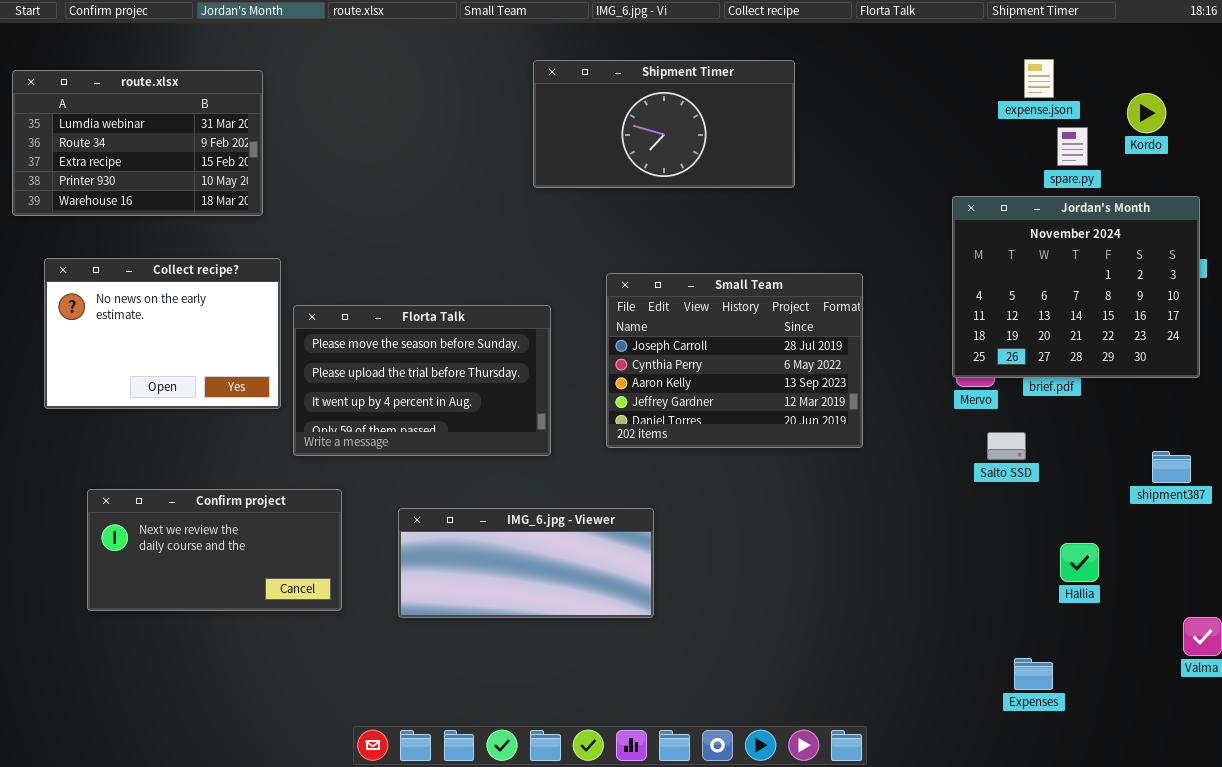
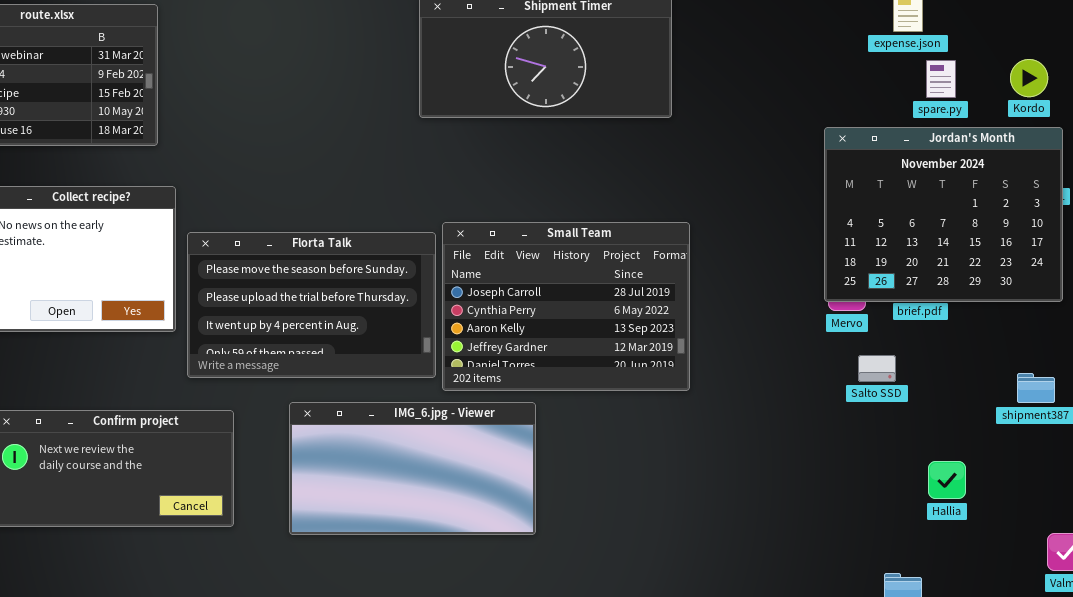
Kordo: [1127,93,1166,133] -> [1010,59,1048,97], moved
Small Team: [606,273,863,448] -> [442,222,690,391], moved
IMG_6.jpg - Viewer: [398,508,654,618] -> [289,402,536,535], resized

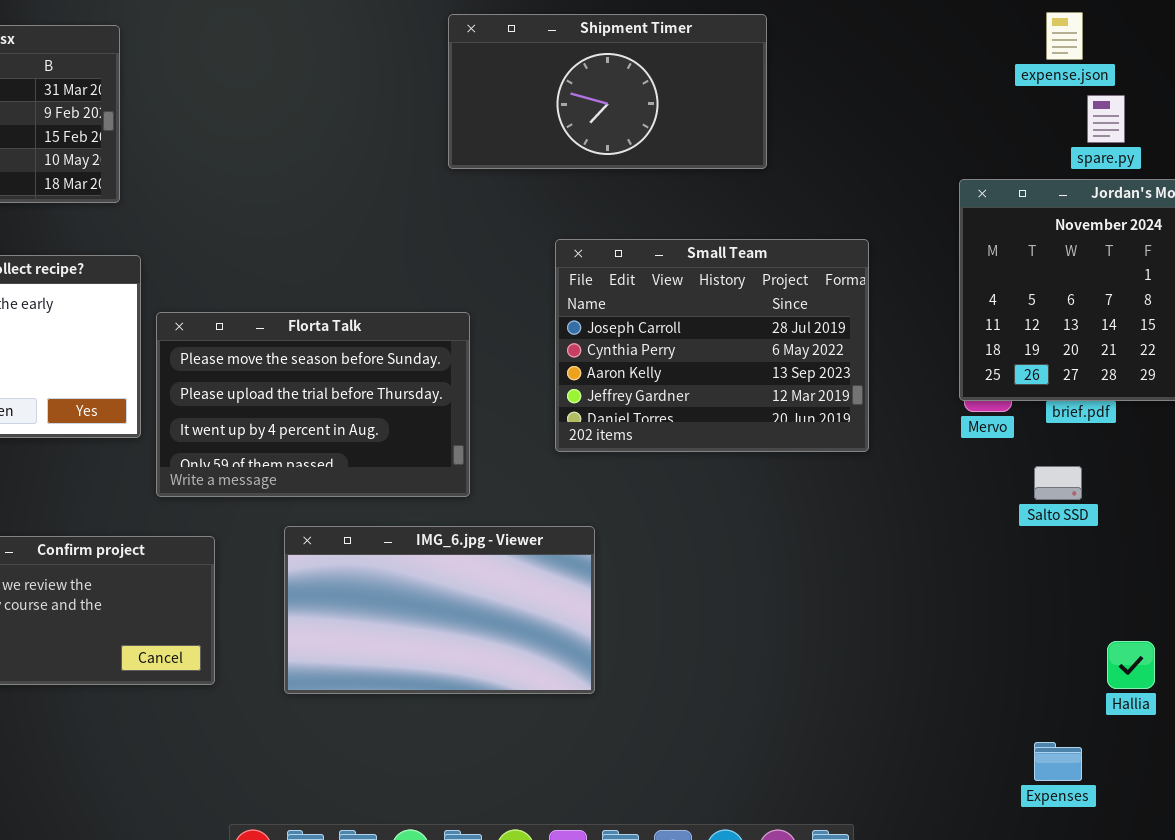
Small Team: [442,222,690,391] -> [555,239,869,452], moved
Salto SSD: [858,355,896,382] -> [1034,466,1082,500], moved
Hallia: [928,461,966,499] -> [1107,641,1155,689], moved

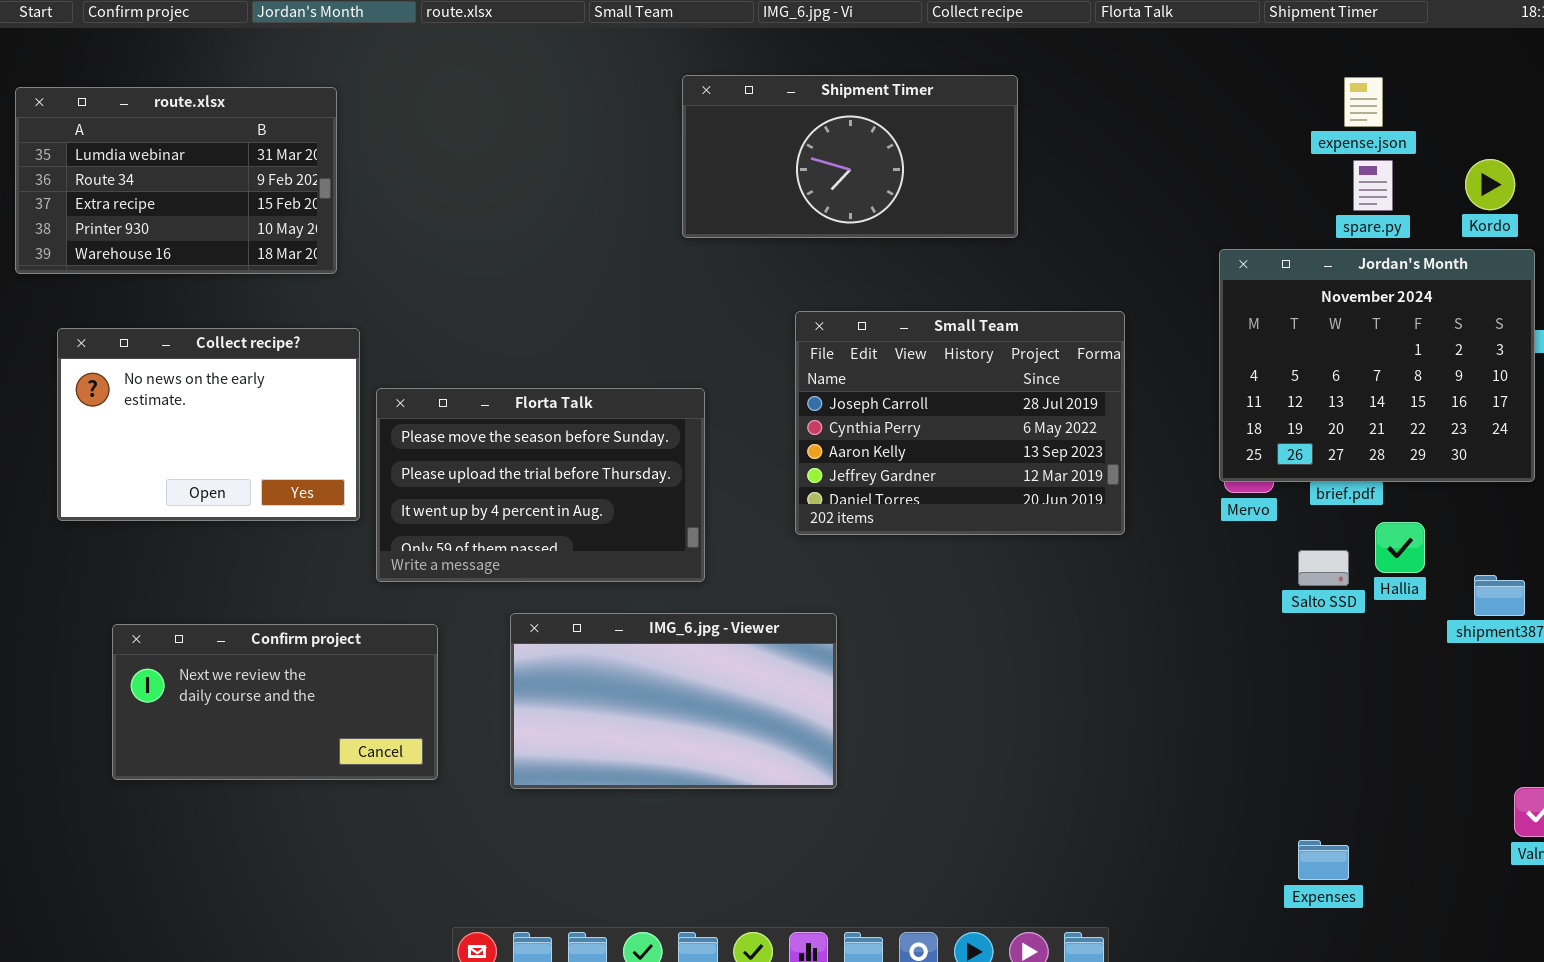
expense.json: [1046,12,1083,60] -> [1344,77,1383,127], moved
Hallia: [1107,641,1155,689] -> [1375,522,1425,573], moved

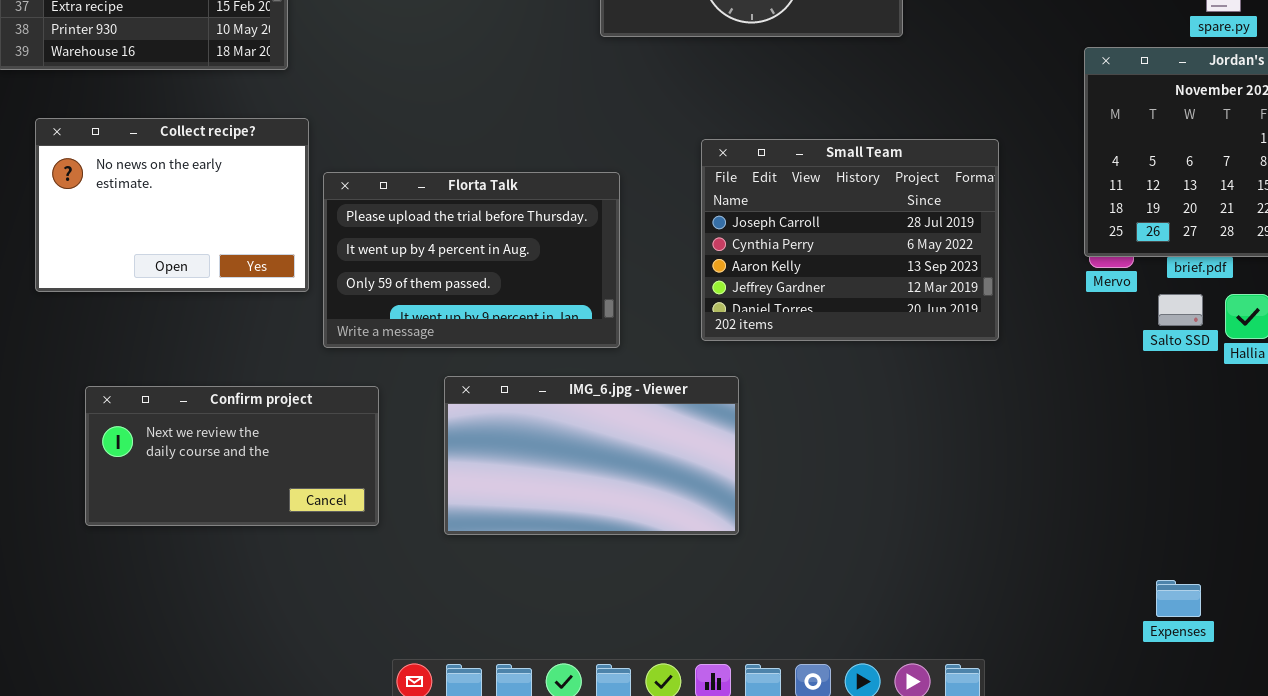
Small Team: [795,311,1125,535] -> [701,139,999,341], moved
Florta Talk: [376,388,705,582] -> [323,172,620,348], scrolled down 1 row
Salto SSD: [1298,550,1349,586] -> [1158,294,1203,326], moved

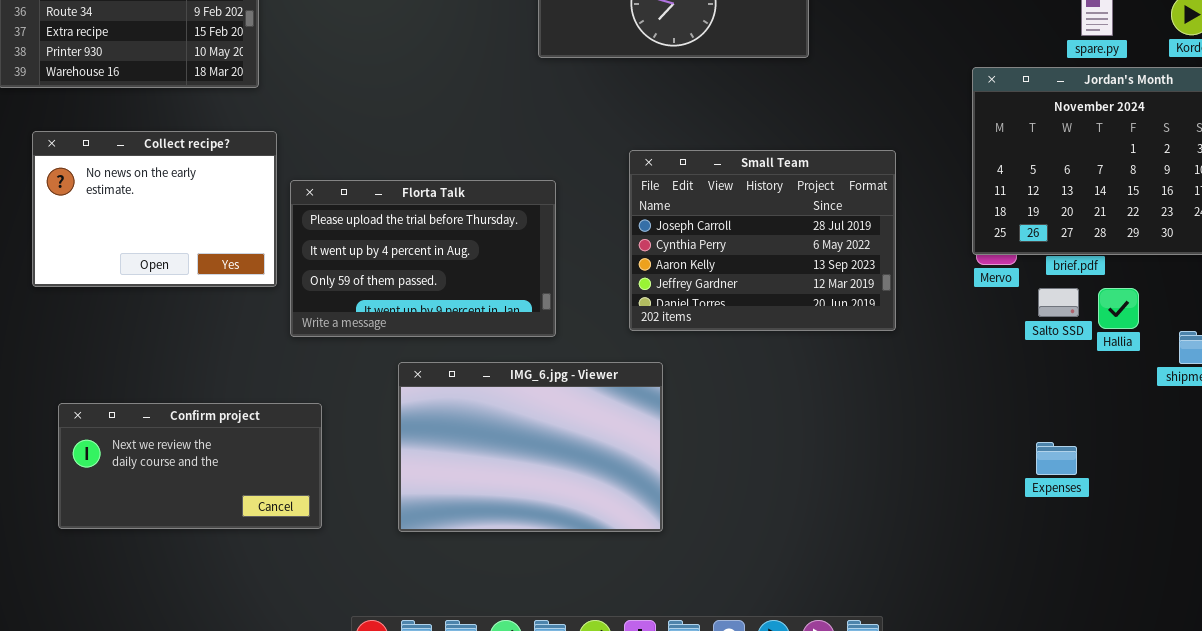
IMG_6.jpg - Viewer: [444,376,739,535] -> [398,362,663,532], resized
Confirm project: [85,386,379,526] -> [58,403,322,529], moved
Expenses: [1156,580,1201,617] -> [1036,442,1077,475], moved

